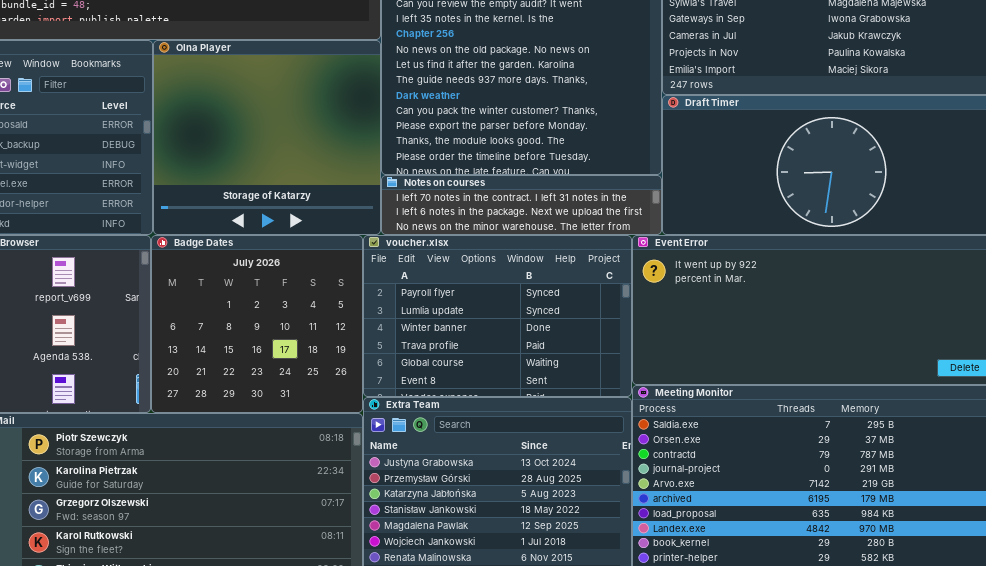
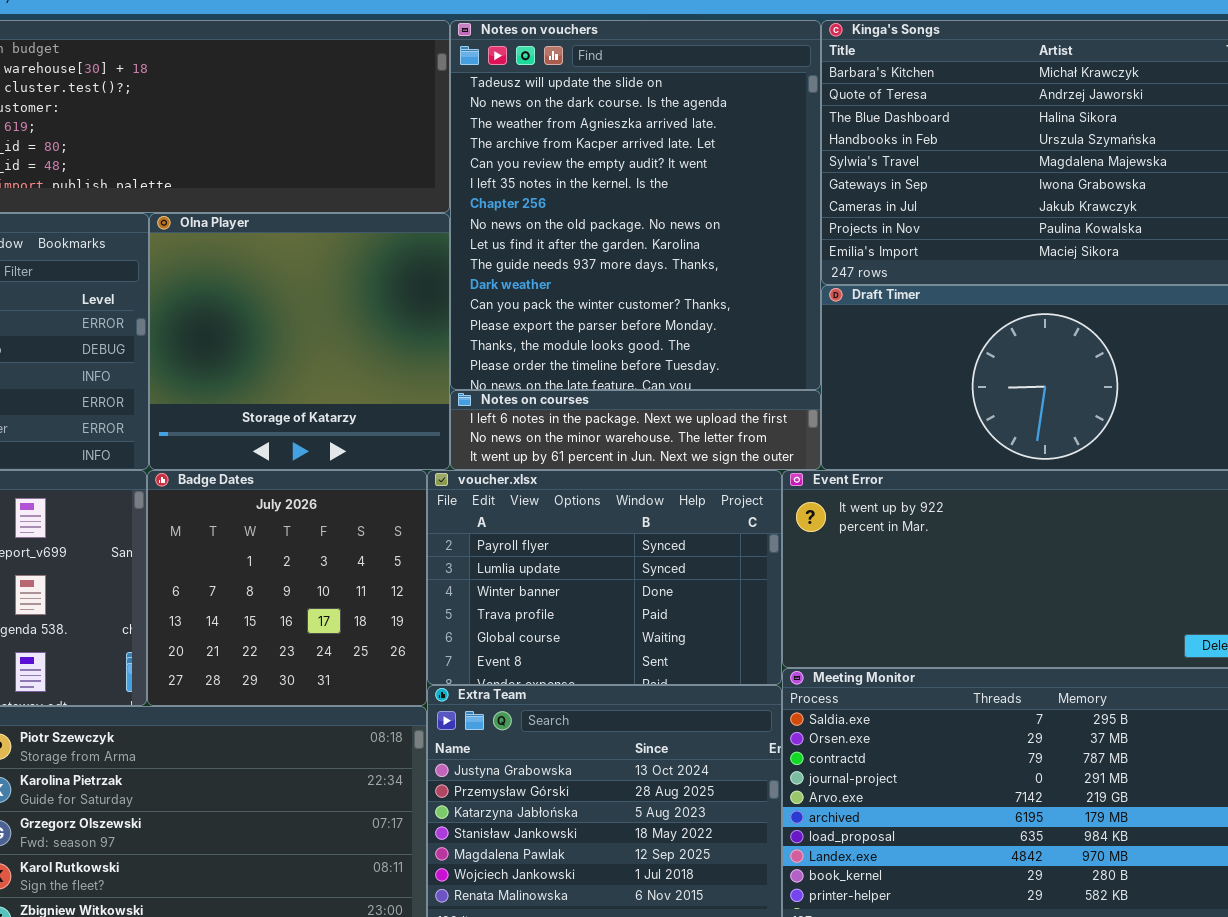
Notes on courses: [381,175,662,235] -> [450,390,821,470], scrolled down 1 row

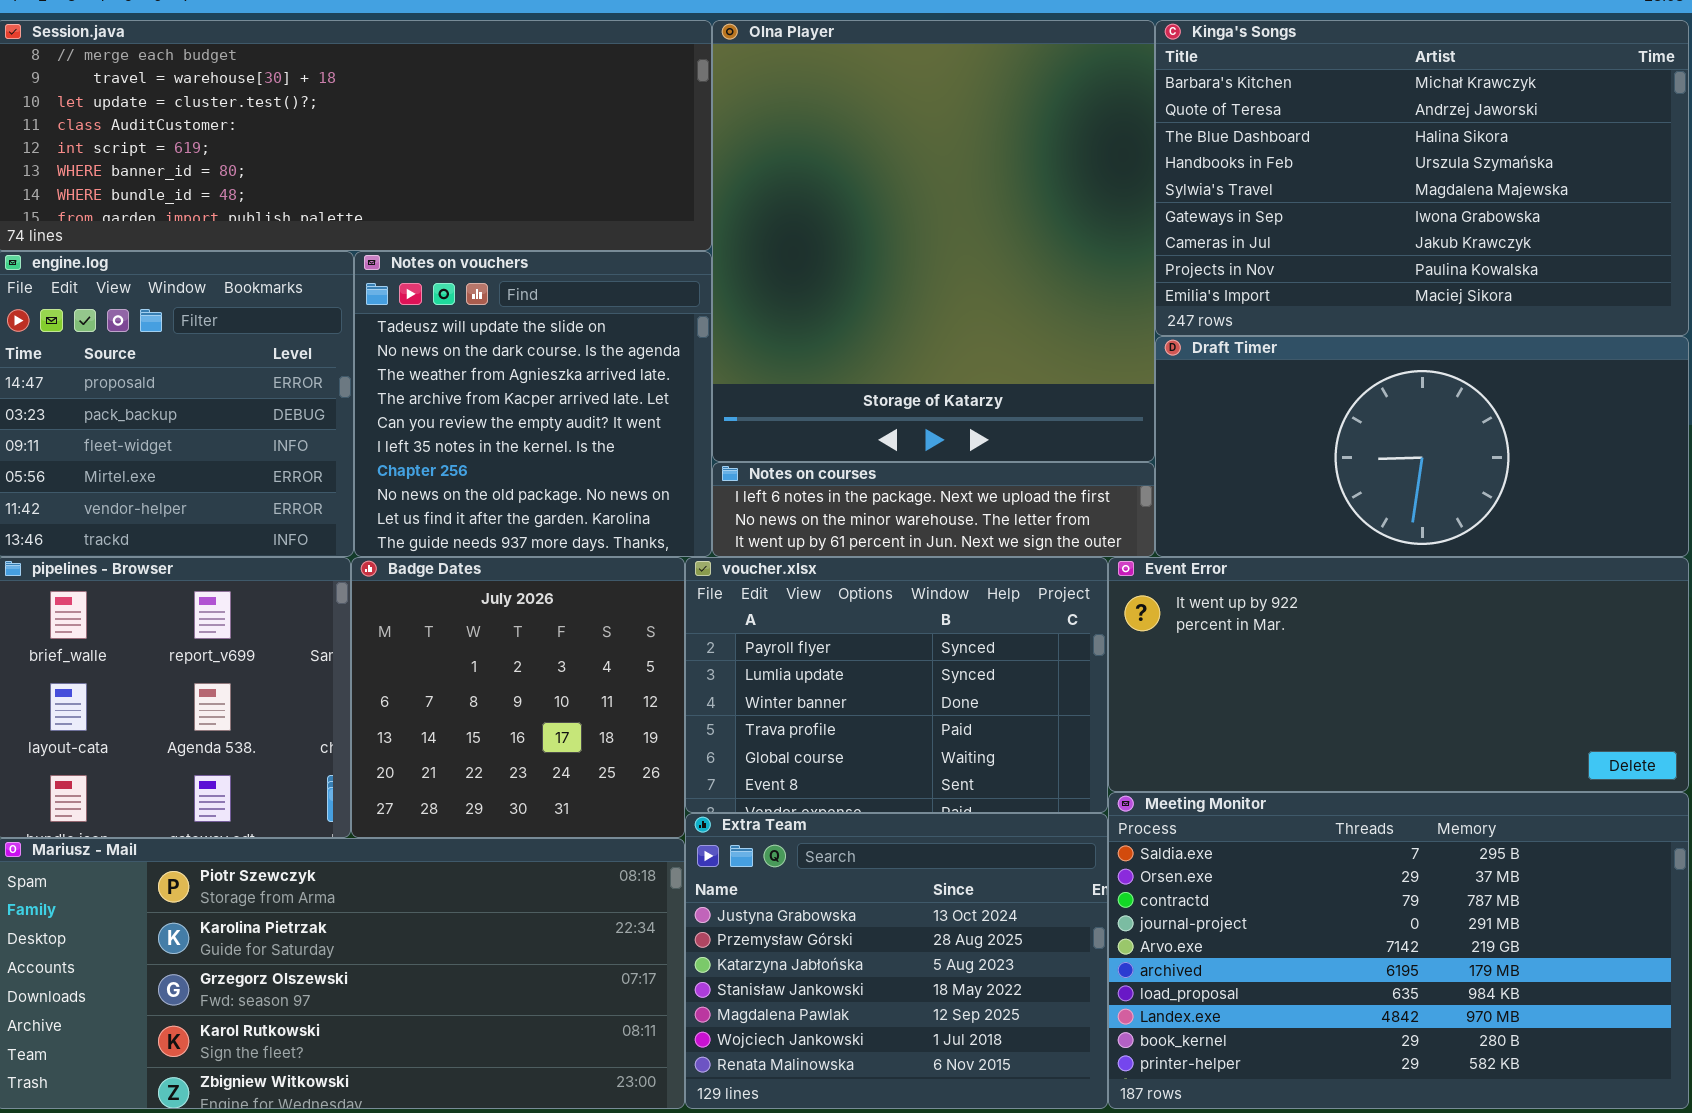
Notes on vouchers: [450,20,821,390] -> [354,251,712,557], moved, resized
Olna Player: [149,213,450,470] -> [712,20,1155,462], moved, resized

